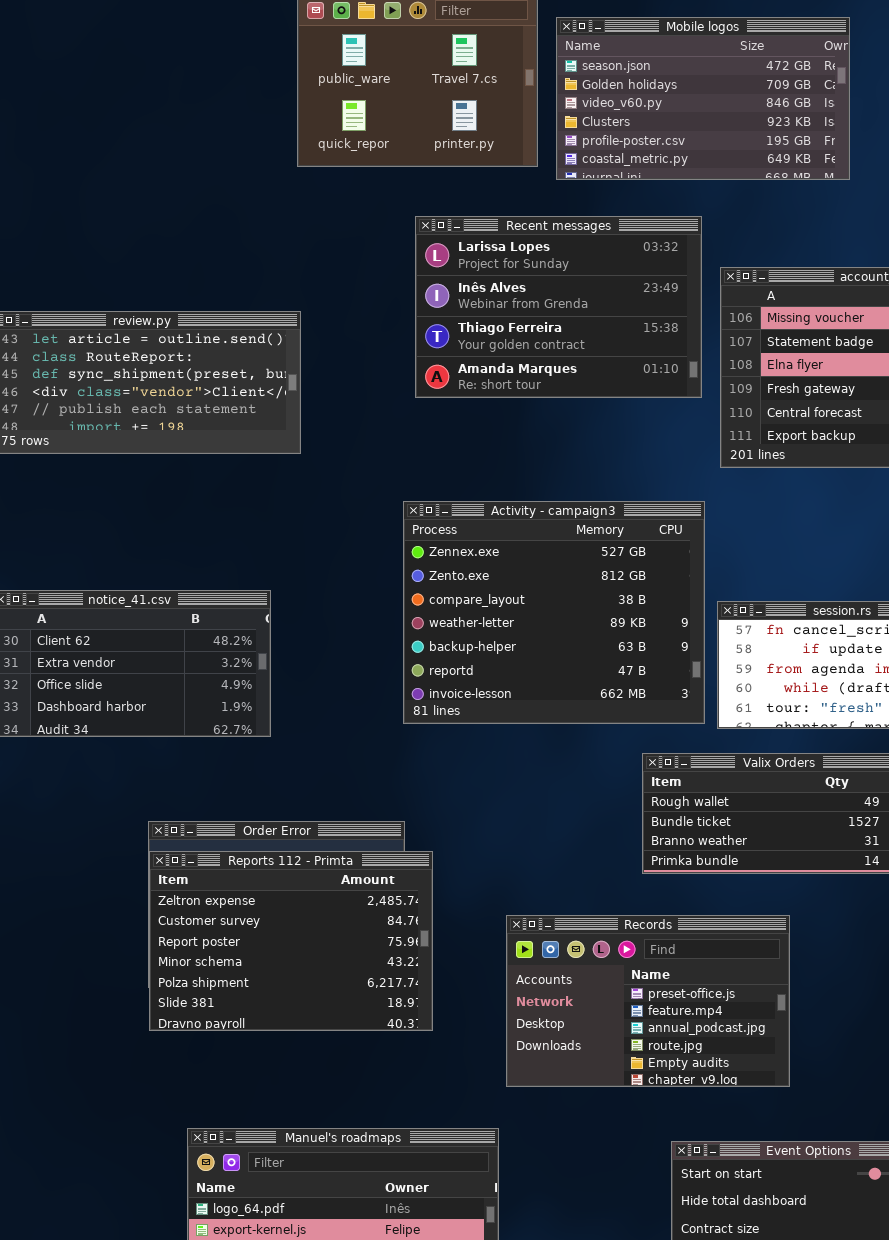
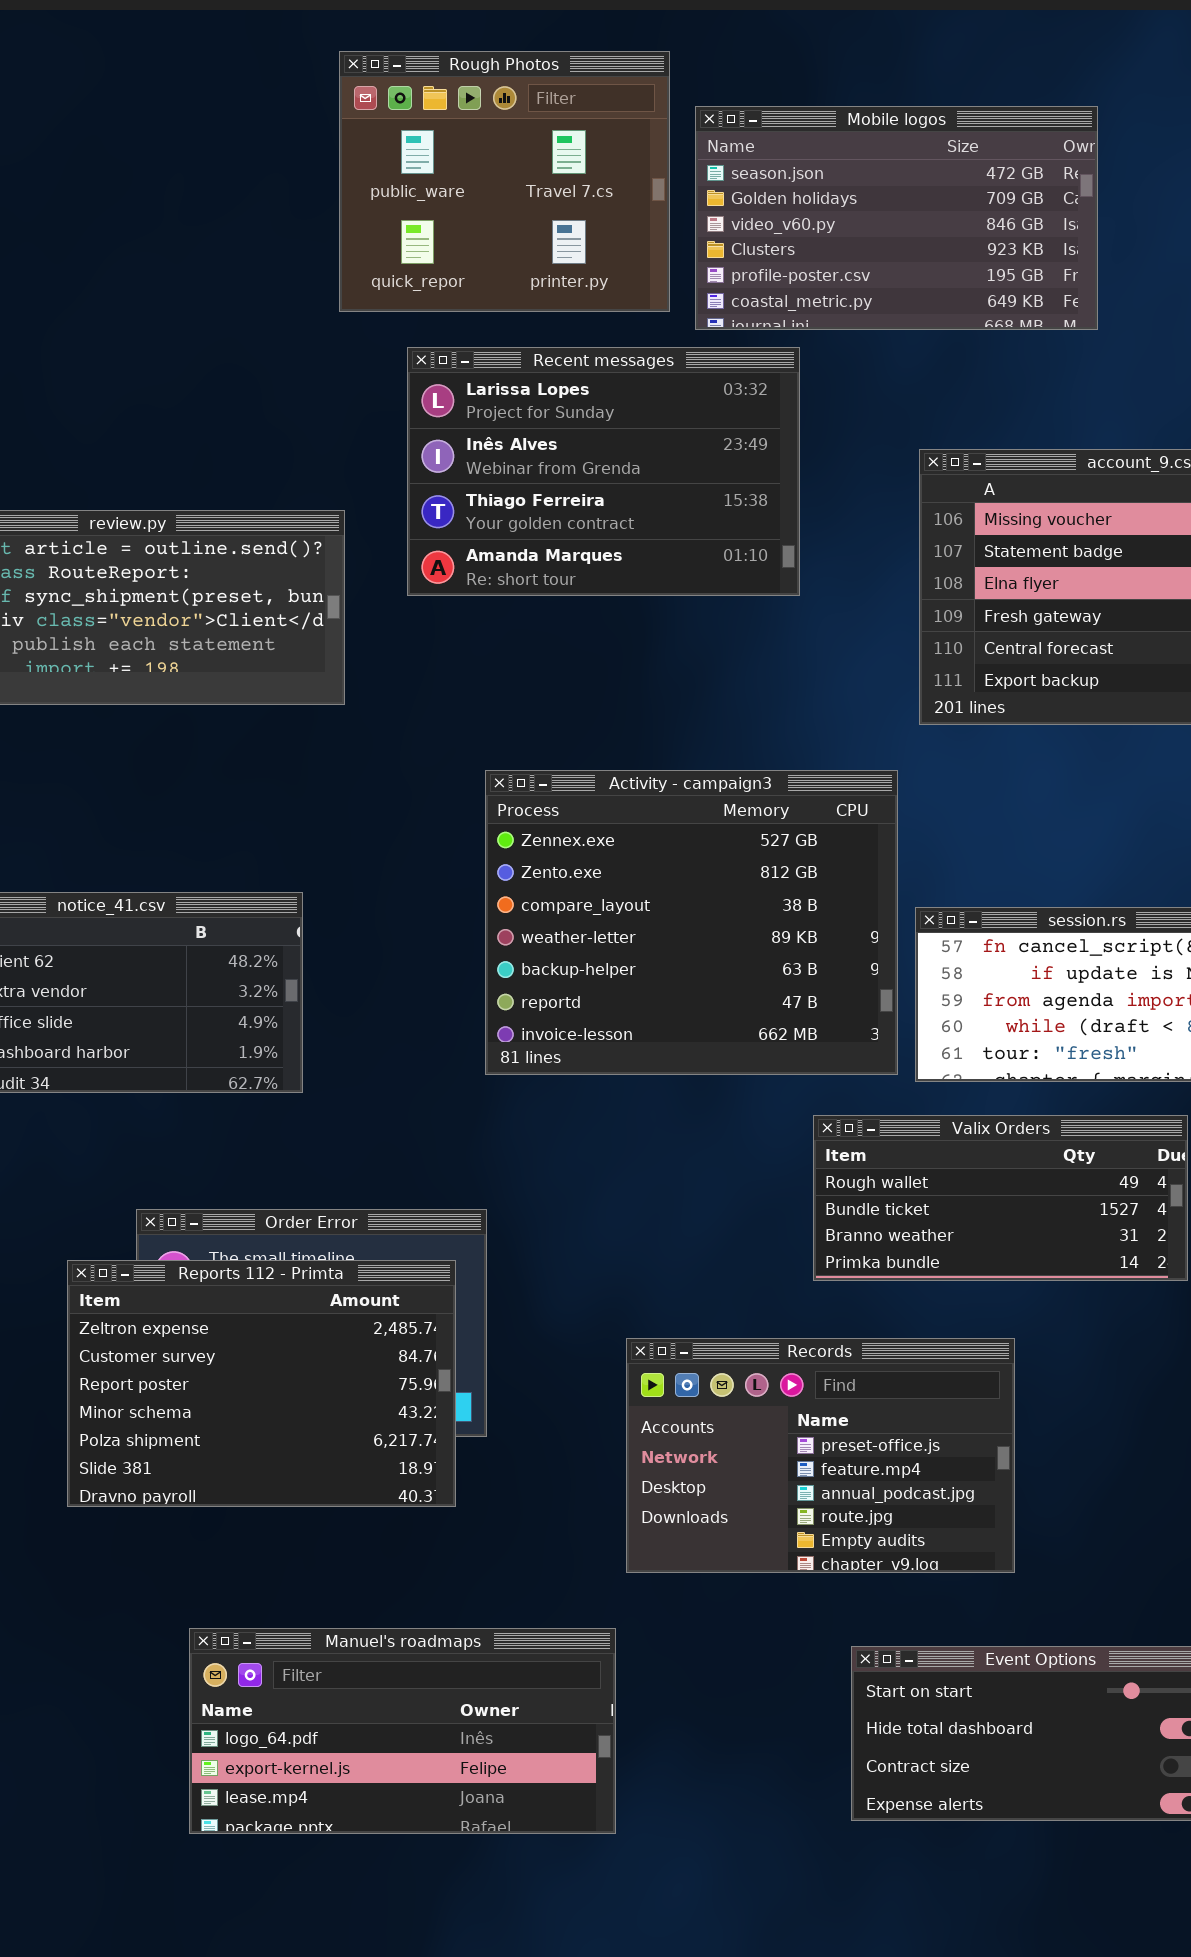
Recent messages: [415,216,702,398] -> [407,347,800,596], moved
Reports 112 - Primta: [149,851,433,1031] -> [67,1260,456,1507], moved

